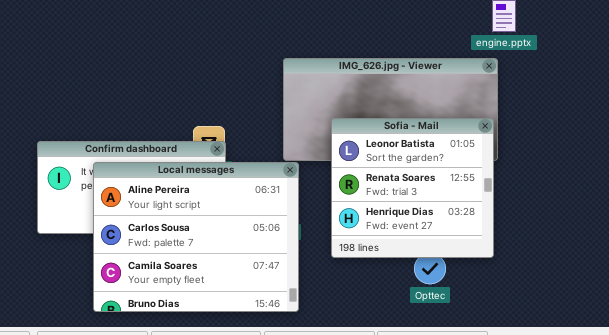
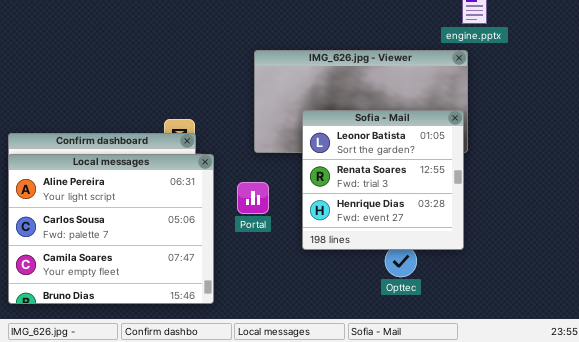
Local messages: [93,162,299,312] -> [8,154,214,304], moved

